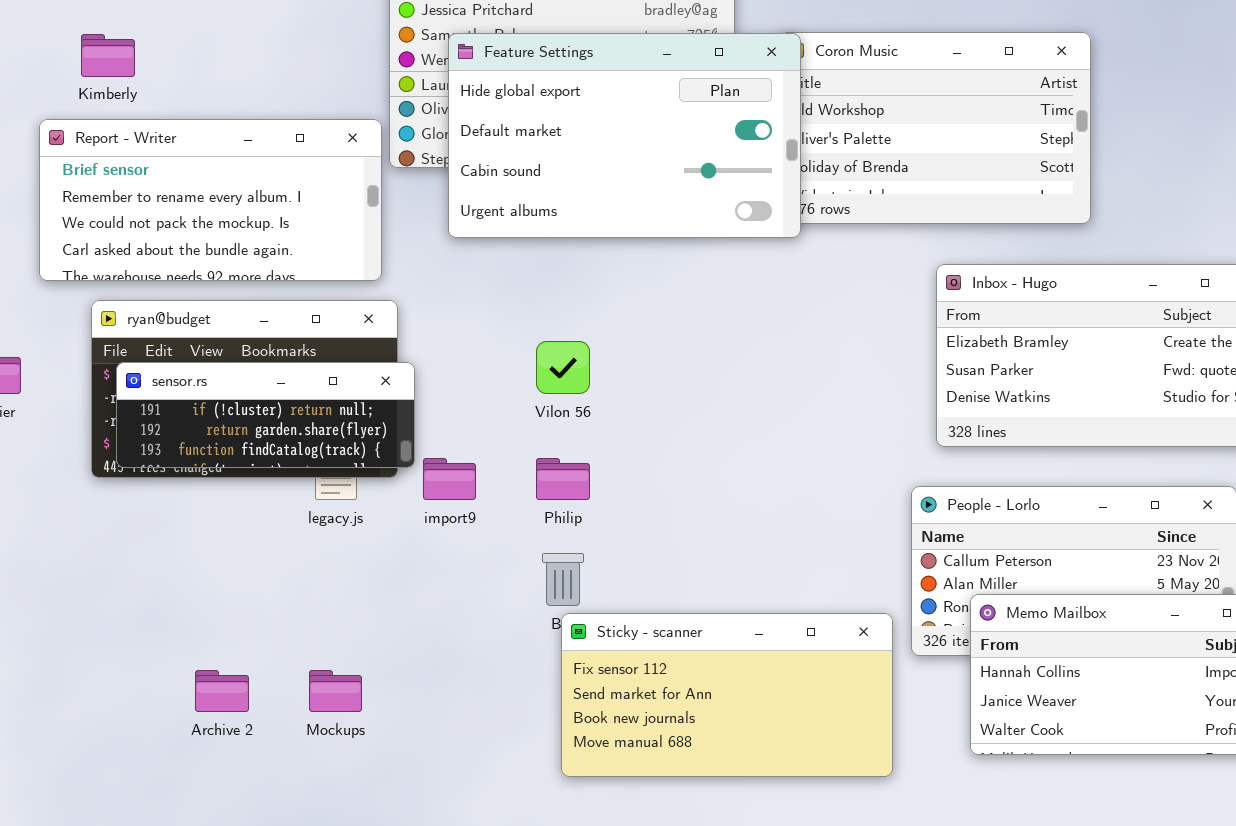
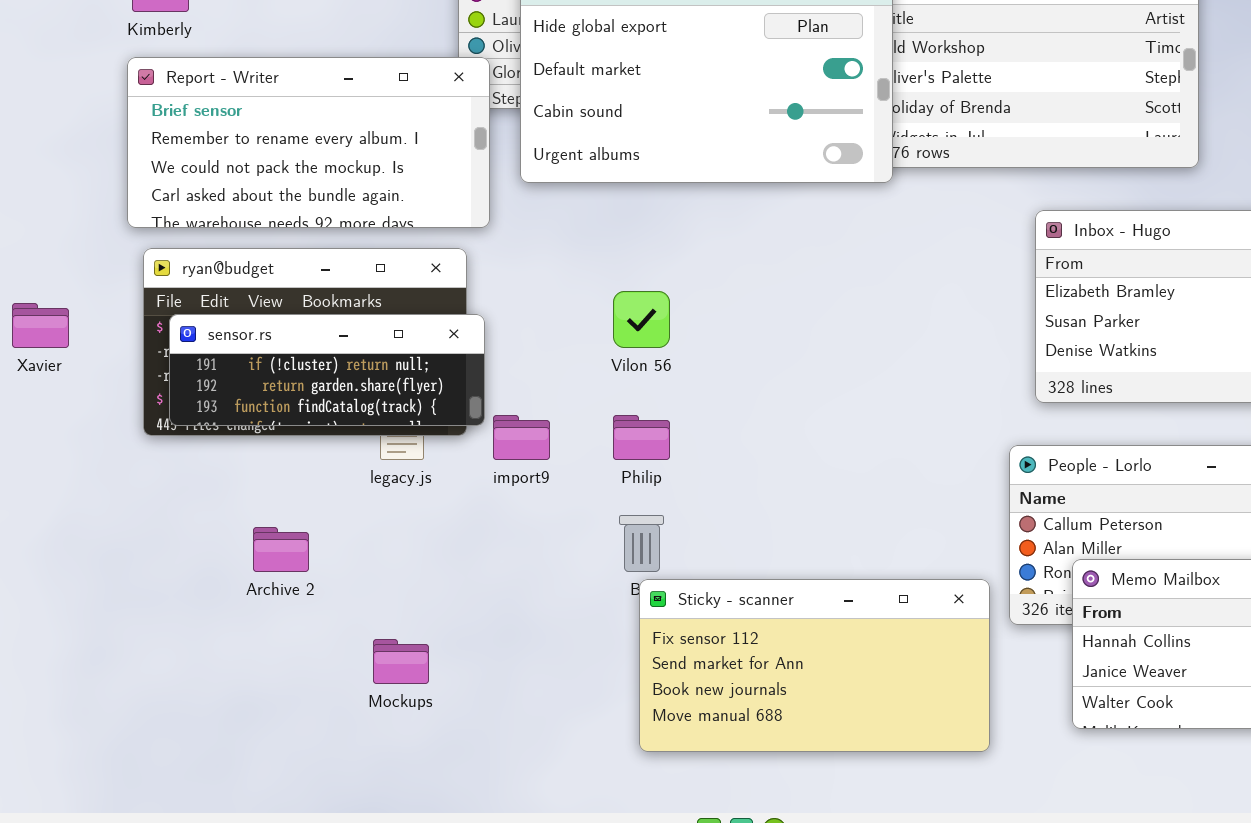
Report - Writer: [39,119,382,281] -> [127,57,490,228], moved
Archive 2: [195,670,249,712] -> [253,527,309,572], moved

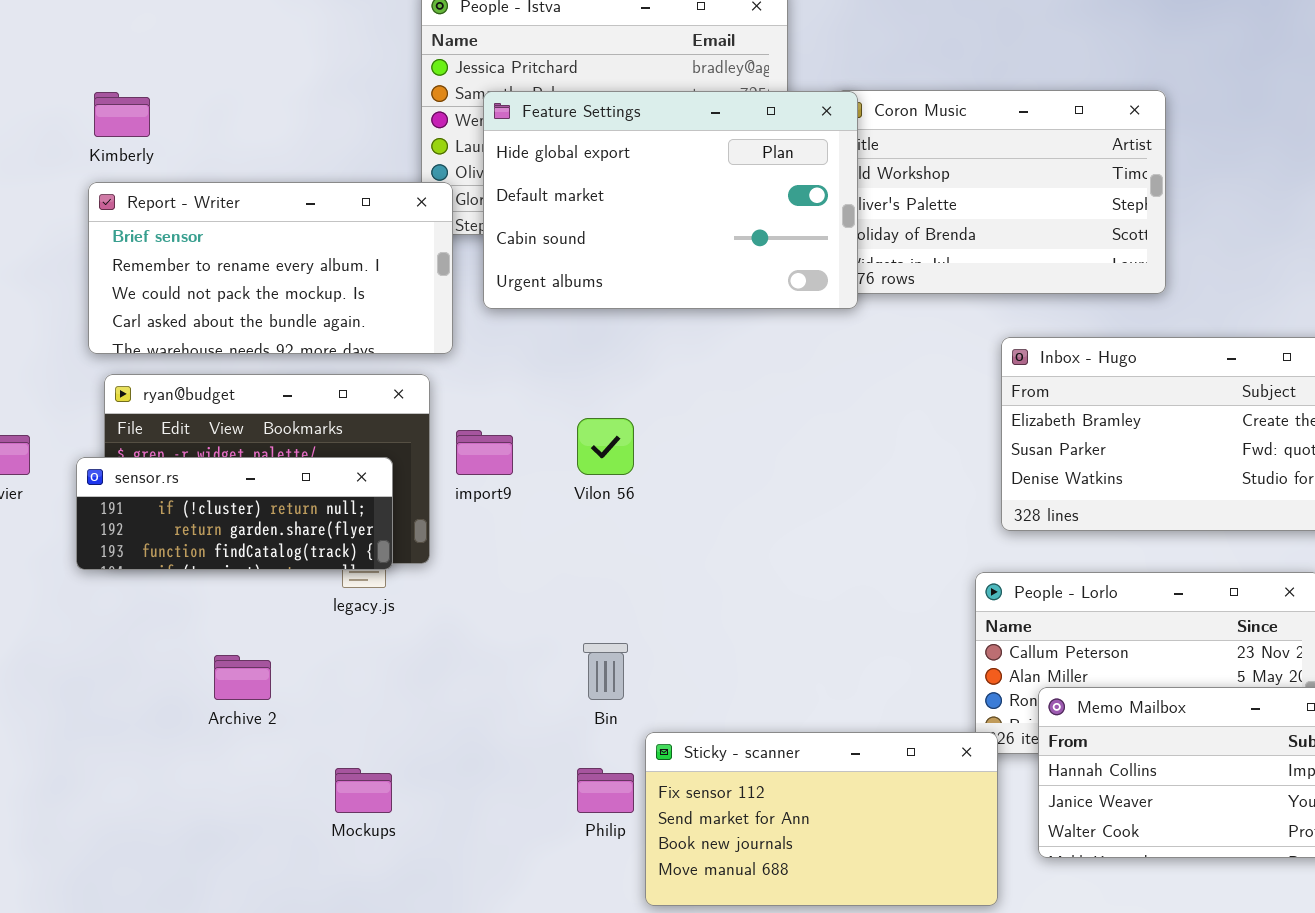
sensor.rs: [169,314,485,426] -> [76,457,393,570], moved
import9: [493,415,550,460] -> [456,430,513,475], moved
Philip: [613,415,670,460] -> [577,768,634,813], moved
Sticky - scanner: [639,579,990,752] -> [645,732,998,906], moved

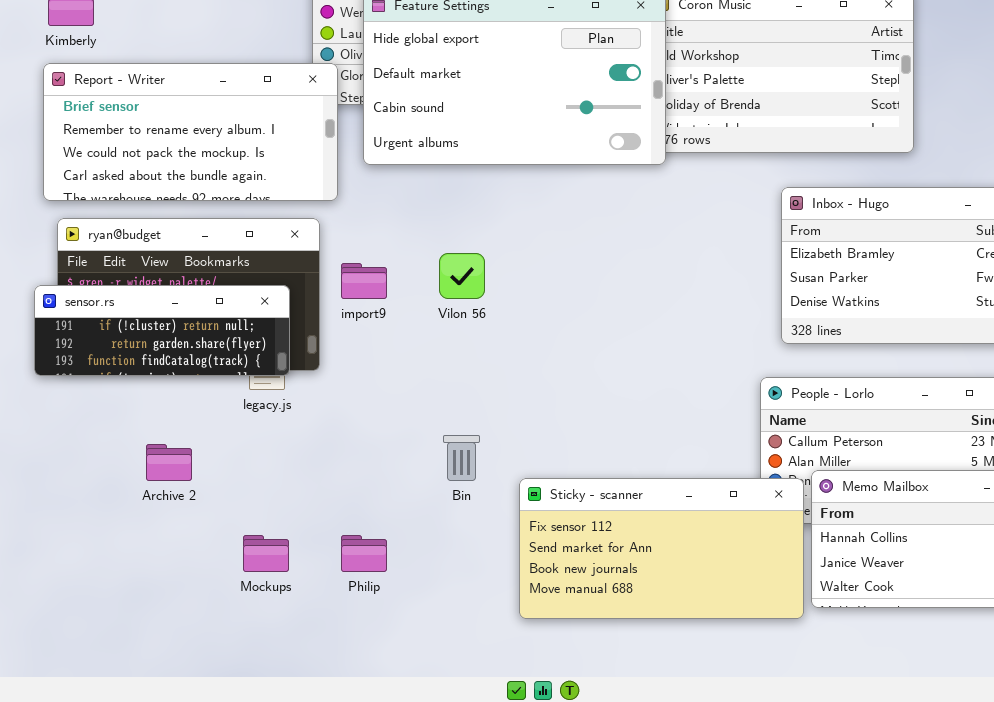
Sticky - scanner: [645,732,998,906] -> [519,478,804,619], moved
Philip: [577,768,634,813] -> [341,535,387,572], moved

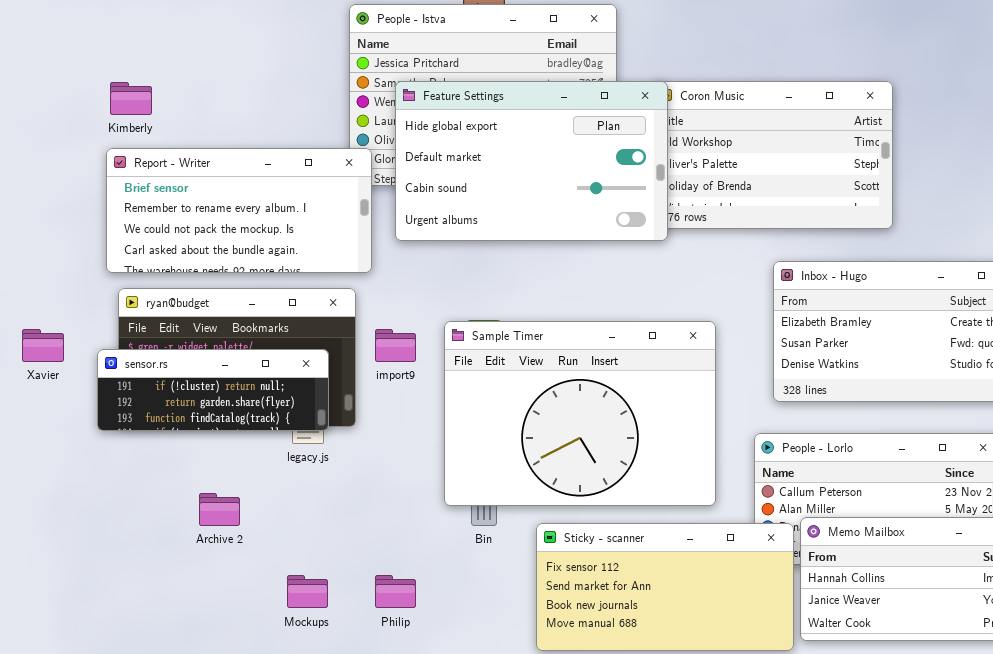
Sample Timer: none -> [444,321,716,506], opened

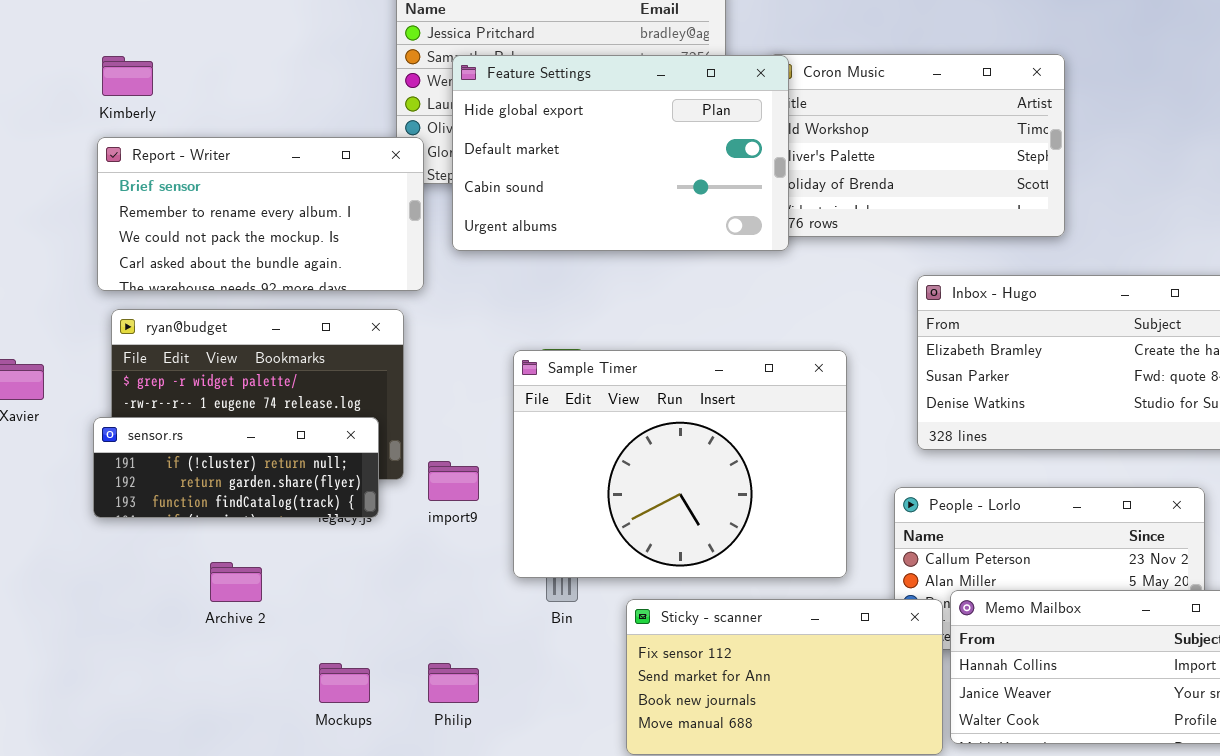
import9: [375,329,416,362] -> [428,461,479,501], moved
sensor.rs: [97,349,329,431] -> [93,417,379,518], moved

